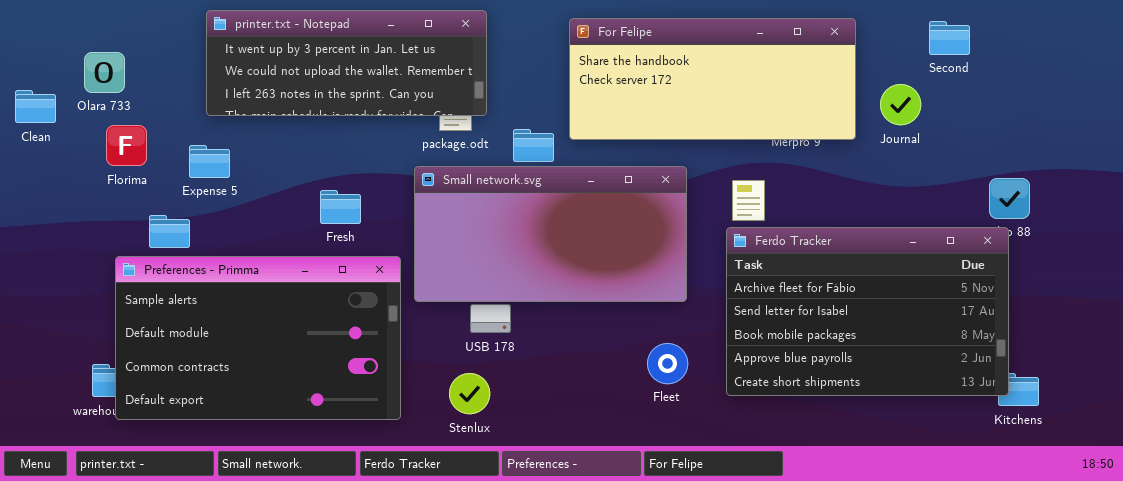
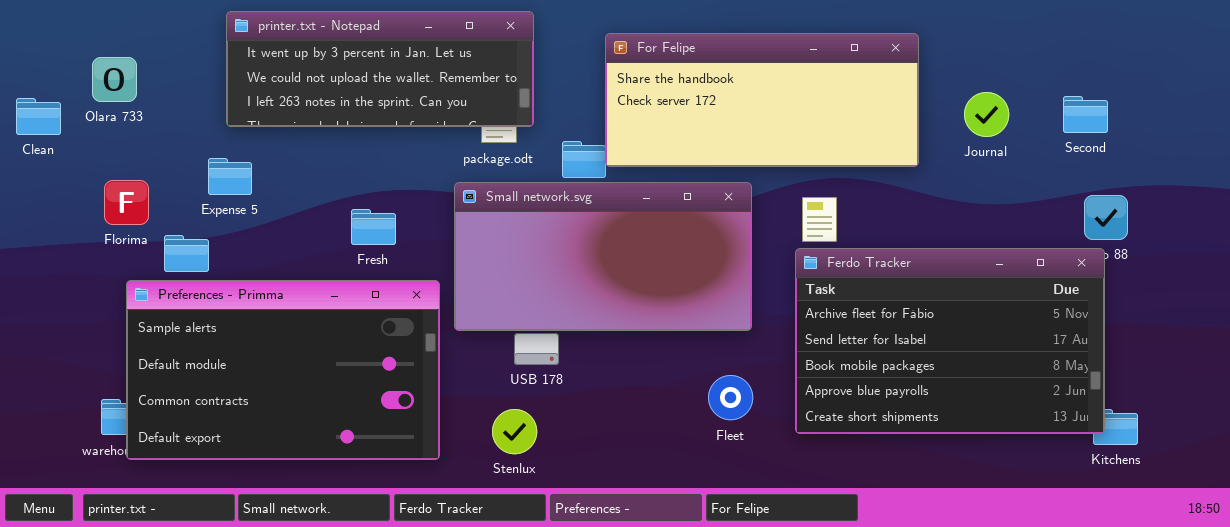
For Felipe: [569,18,856,140] -> [605,33,919,167], moved
Second: [929,21,970,55] -> [1063,96,1108,133], moved
Florima: [106,125,147,166] -> [104,180,149,225], moved

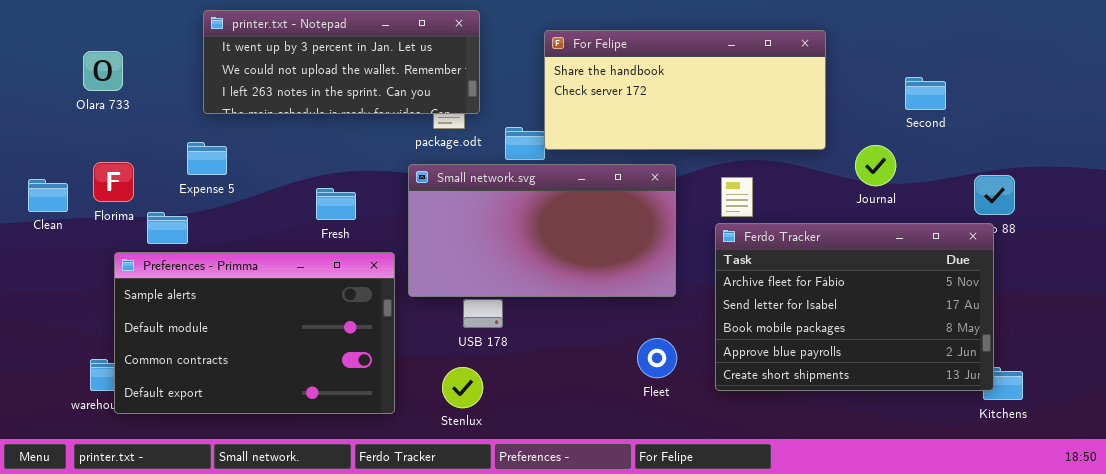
Journal: [964,92,1009,137] -> [855,145,896,186], moved
Second: [1063,96,1108,133] -> [905,77,946,110], moved
Clean: [16,98,61,135] -> [28,179,68,212], moved

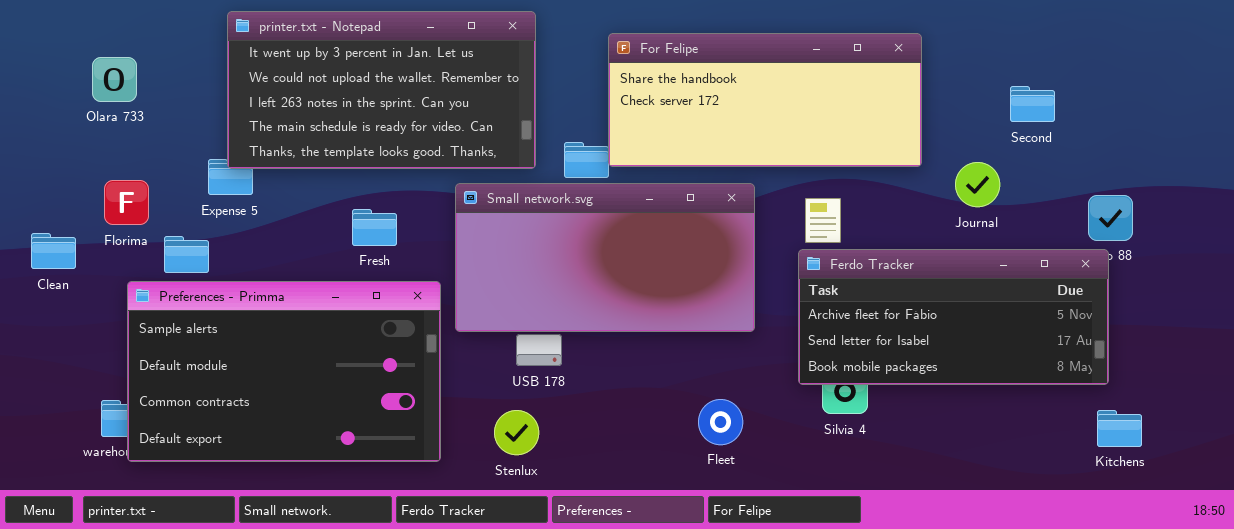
printer.txt - Notepad: [203,10,480,114] -> [227,11,536,169], resized
Clean: [28,179,68,212] -> [31,233,76,269], moved
Ferdo Tracker: [715,223,994,391] -> [798,249,1109,385], resized
Fleet: [637,338,677,378] -> [698,399,743,445], moved

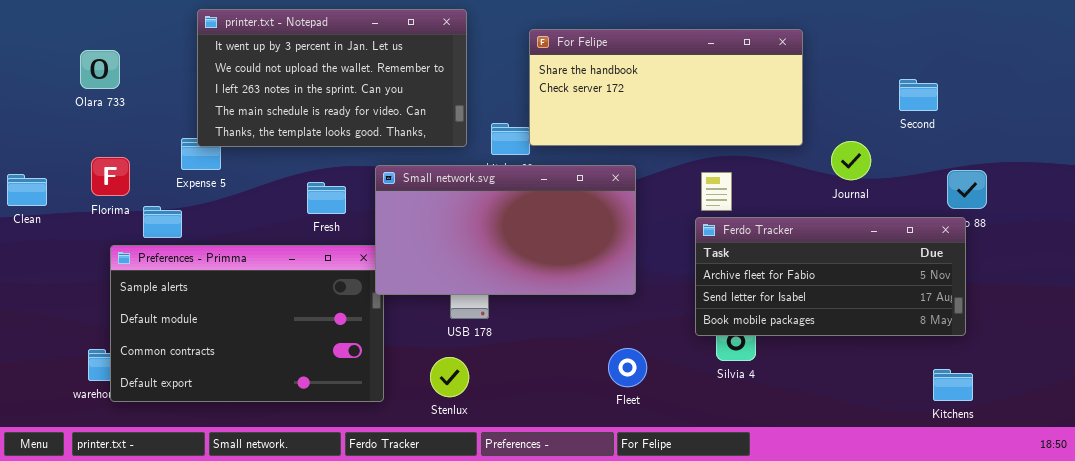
Second: [1010,86,1055,122] -> [899,79,938,111], moved
Small network.svg: [455,183,755,332] -> [375,165,636,295], moved
Clean: [31,233,76,269] -> [7,174,47,206], moved
Kitchens: [1097,410,1142,447] -> [933,369,973,401], moved

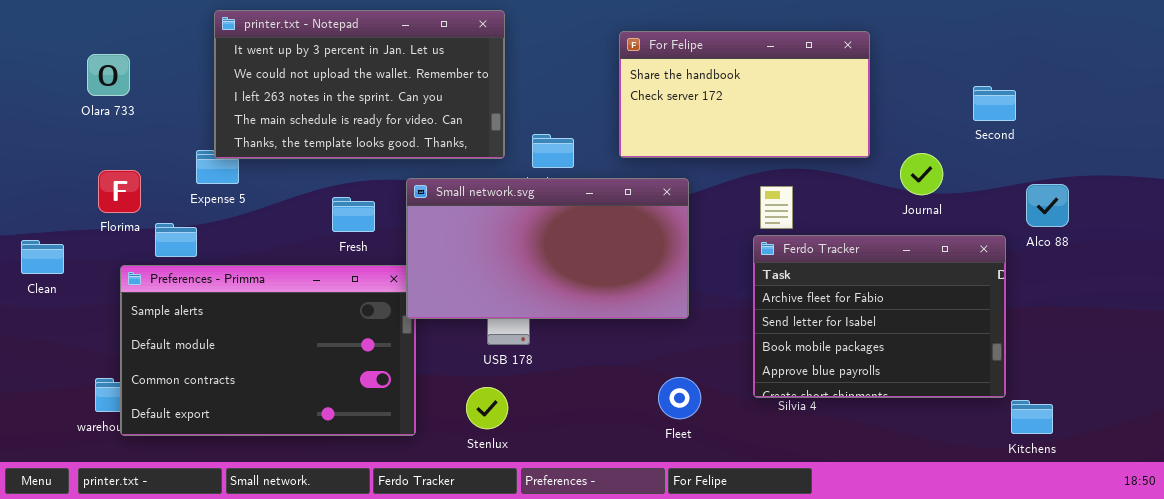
For Felipe: [529,29,803,146] -> [619,31,870,158], resized
Clean: [7,174,47,206] -> [21,240,64,274], moved
Ferdo Tracker: [695,217,966,336] -> [753,235,1006,398], resized

